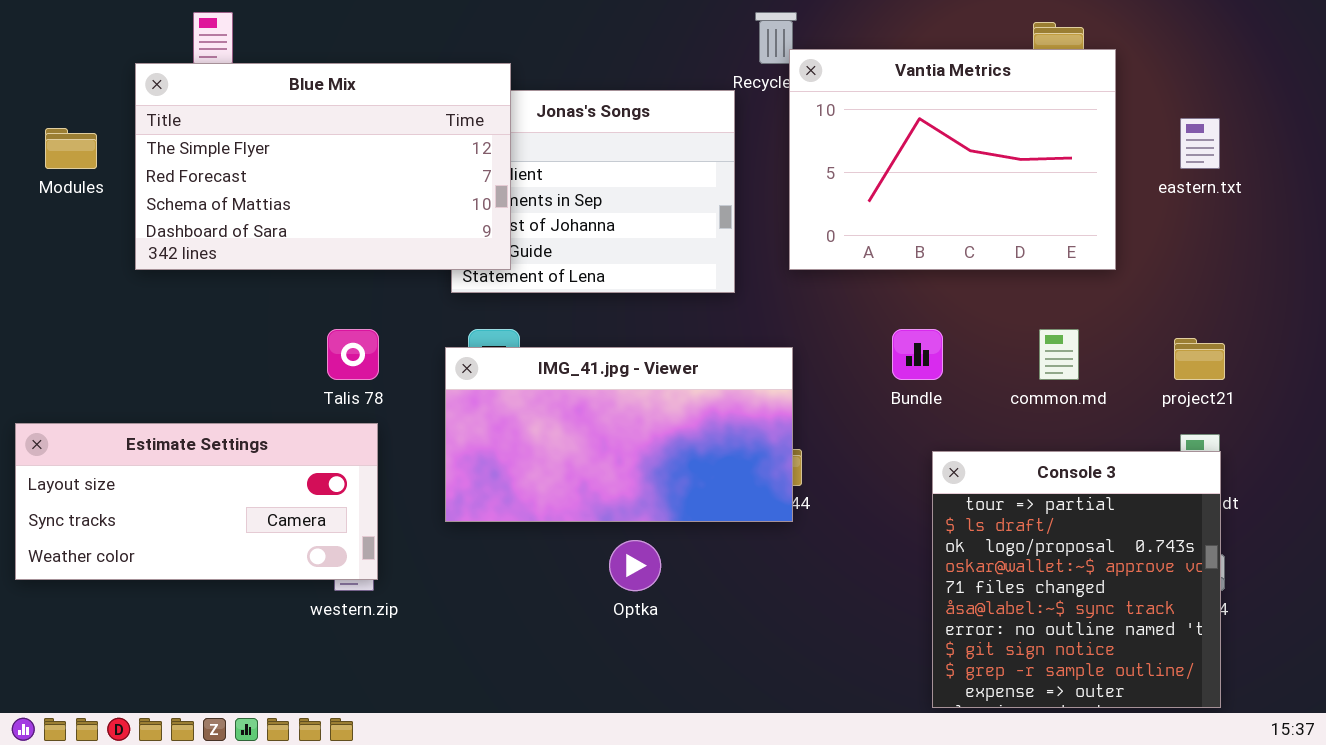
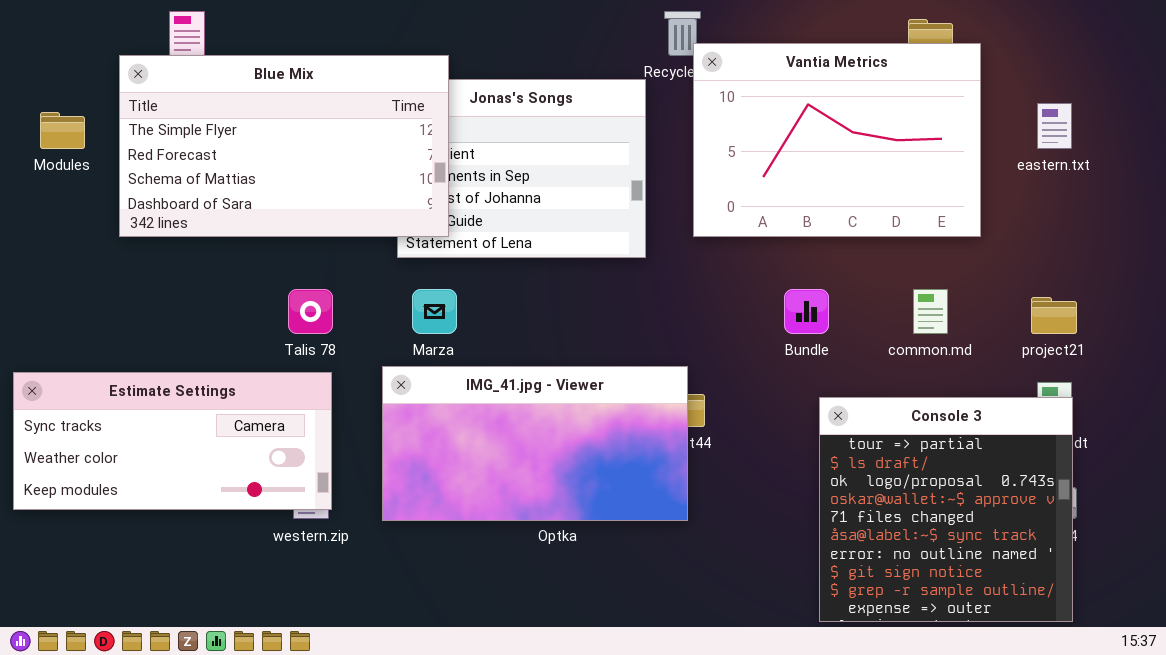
IMG_41.jpg - Viewer: [445,347,793,522] -> [382,366,688,521], moved
Estimate Settings: [15,423,378,580] -> [13,372,332,510], scrolled down 1 row

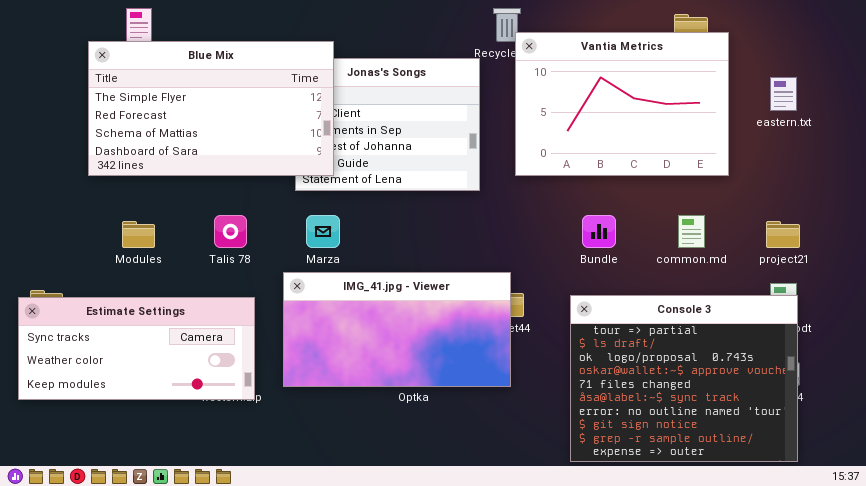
Modules: [40,112,85,149] -> [122,221,155,248], moved
Estimate Settings: [13,372,332,510] -> [18,297,255,400], moved
Console 3: [819,397,1073,622] -> [570,295,798,462], resized

